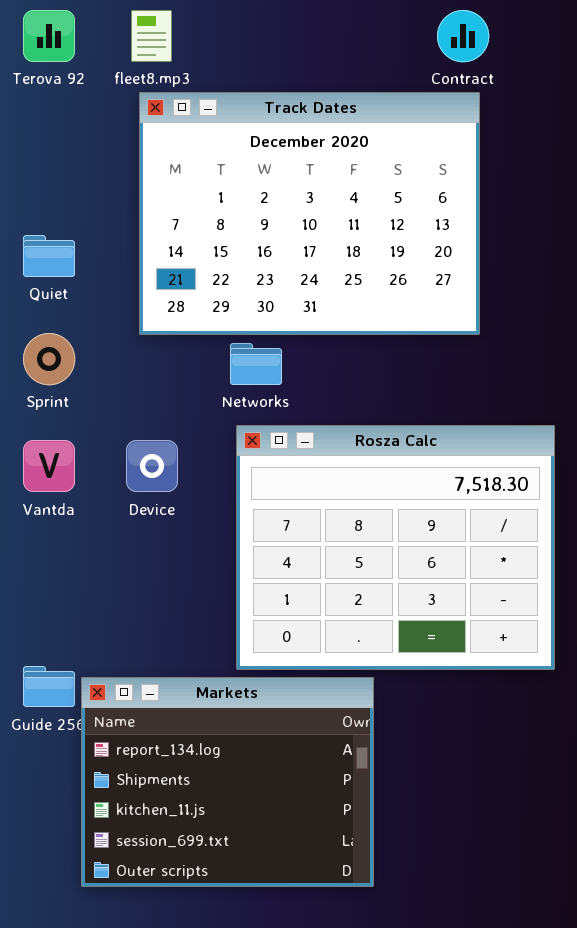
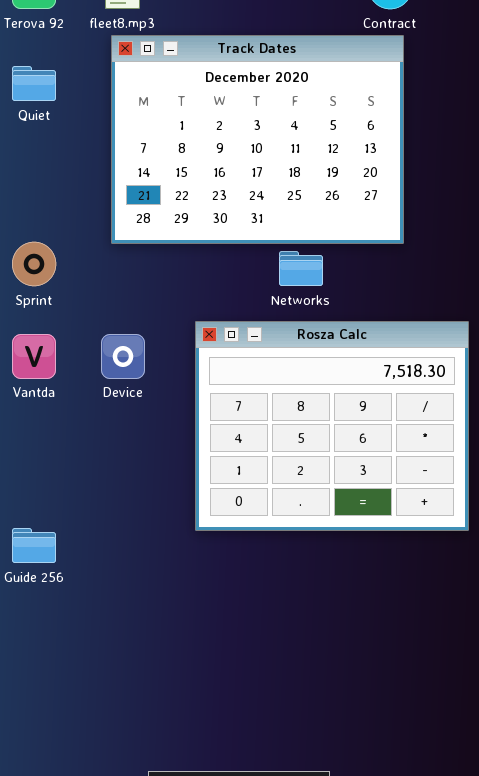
Quiet: [23,235,75,277] -> [12,66,56,101], moved
Networks: [230,343,282,385] -> [279,251,323,286], moved
Markets: [81,677,374,887] -> none, closed

